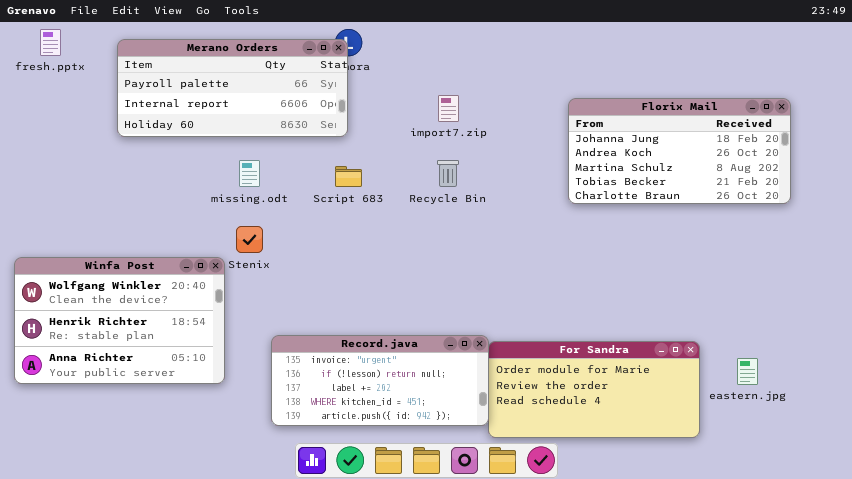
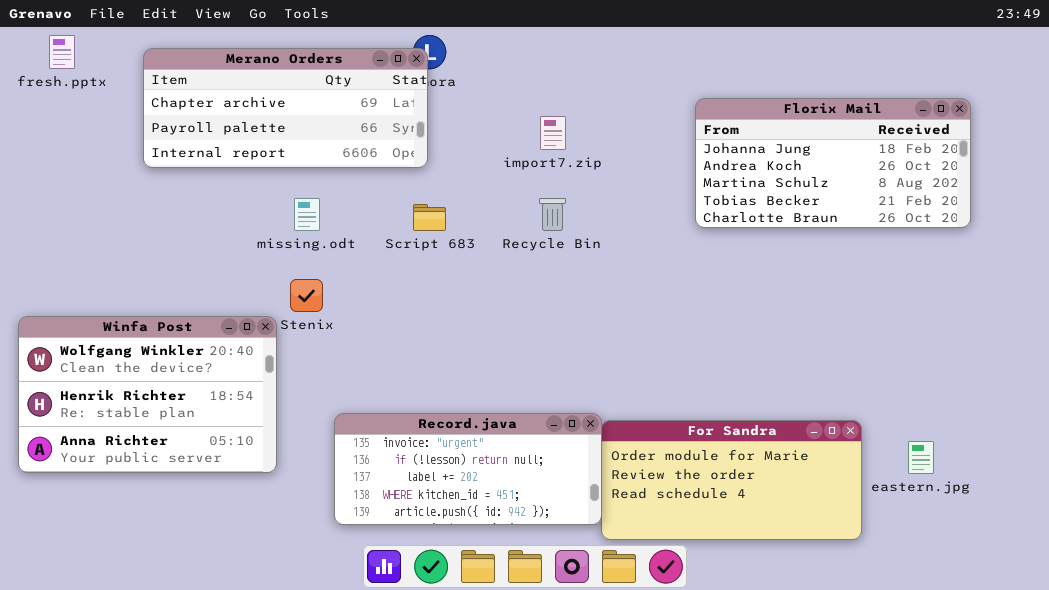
Merano Orders: [117,39,348,137] -> [143,48,428,168], scrolled up 1 row
Florix Mail: [568,98,791,204] -> [695,98,971,228], moved

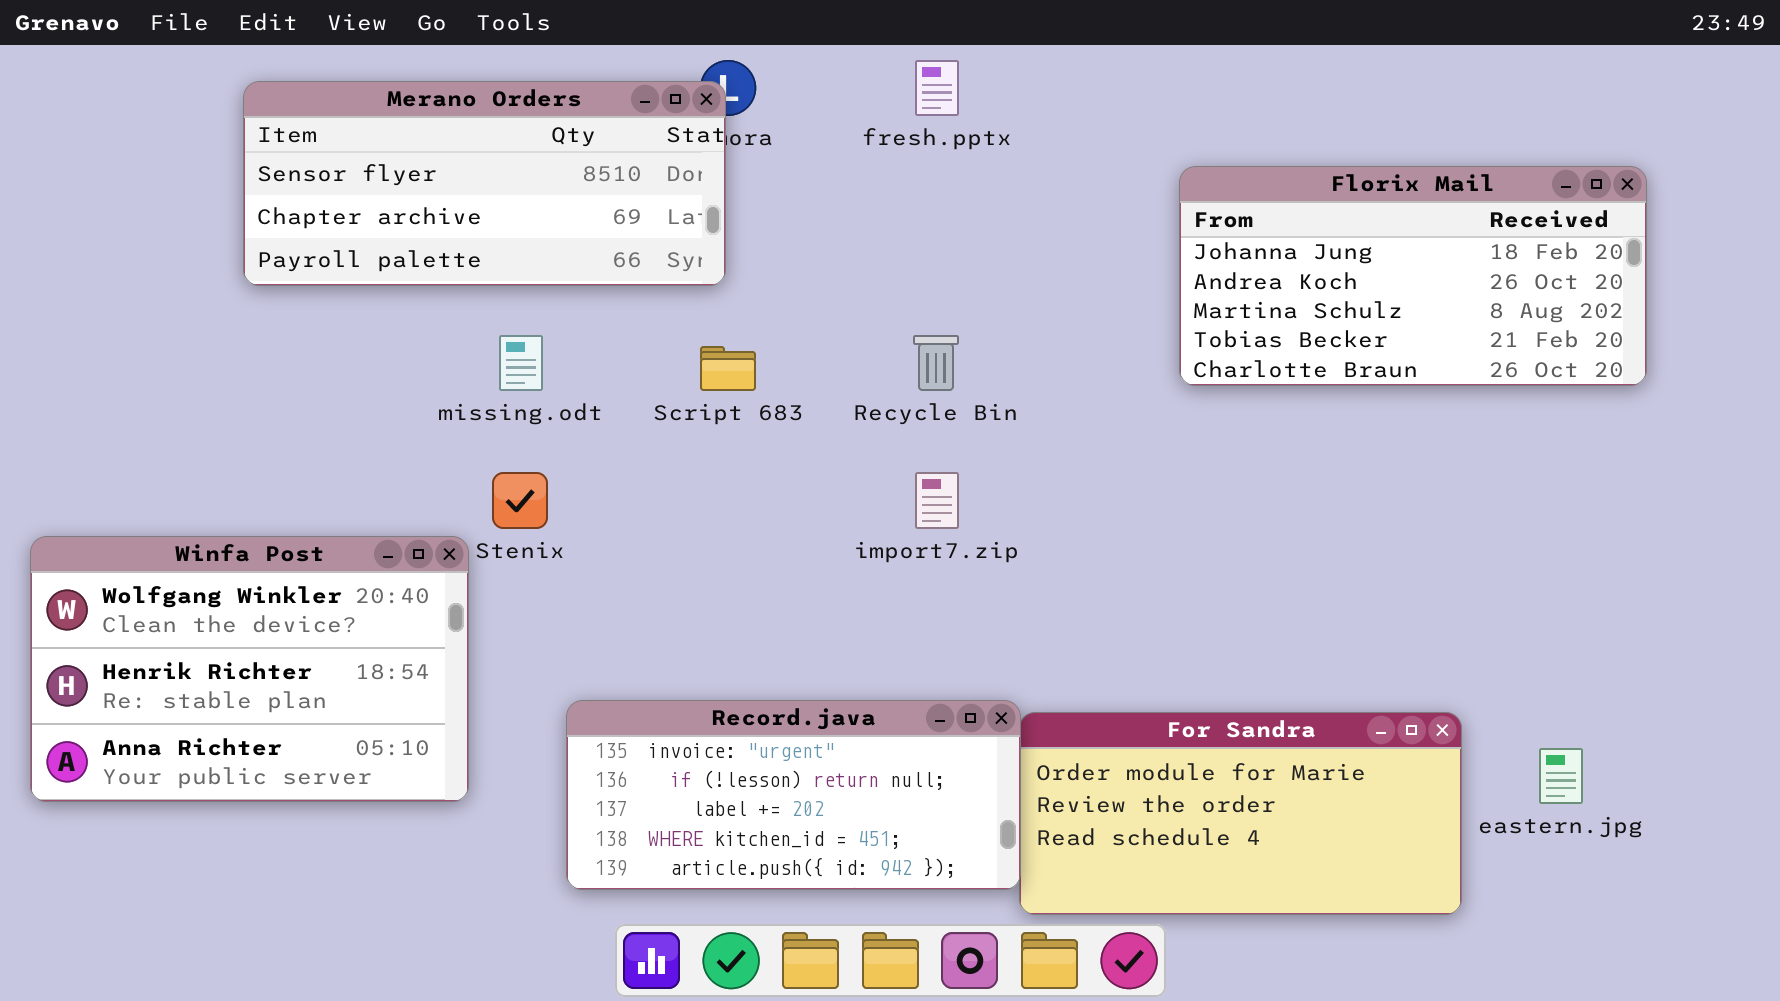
fresh.pptx: [49,35,75,69] -> [915,60,959,116], moved
Merano Orders: [143,48,428,168] -> [243,81,726,286], scrolled up 1 row
import7.zip: [540,116,566,150] -> [915,472,959,529], moved

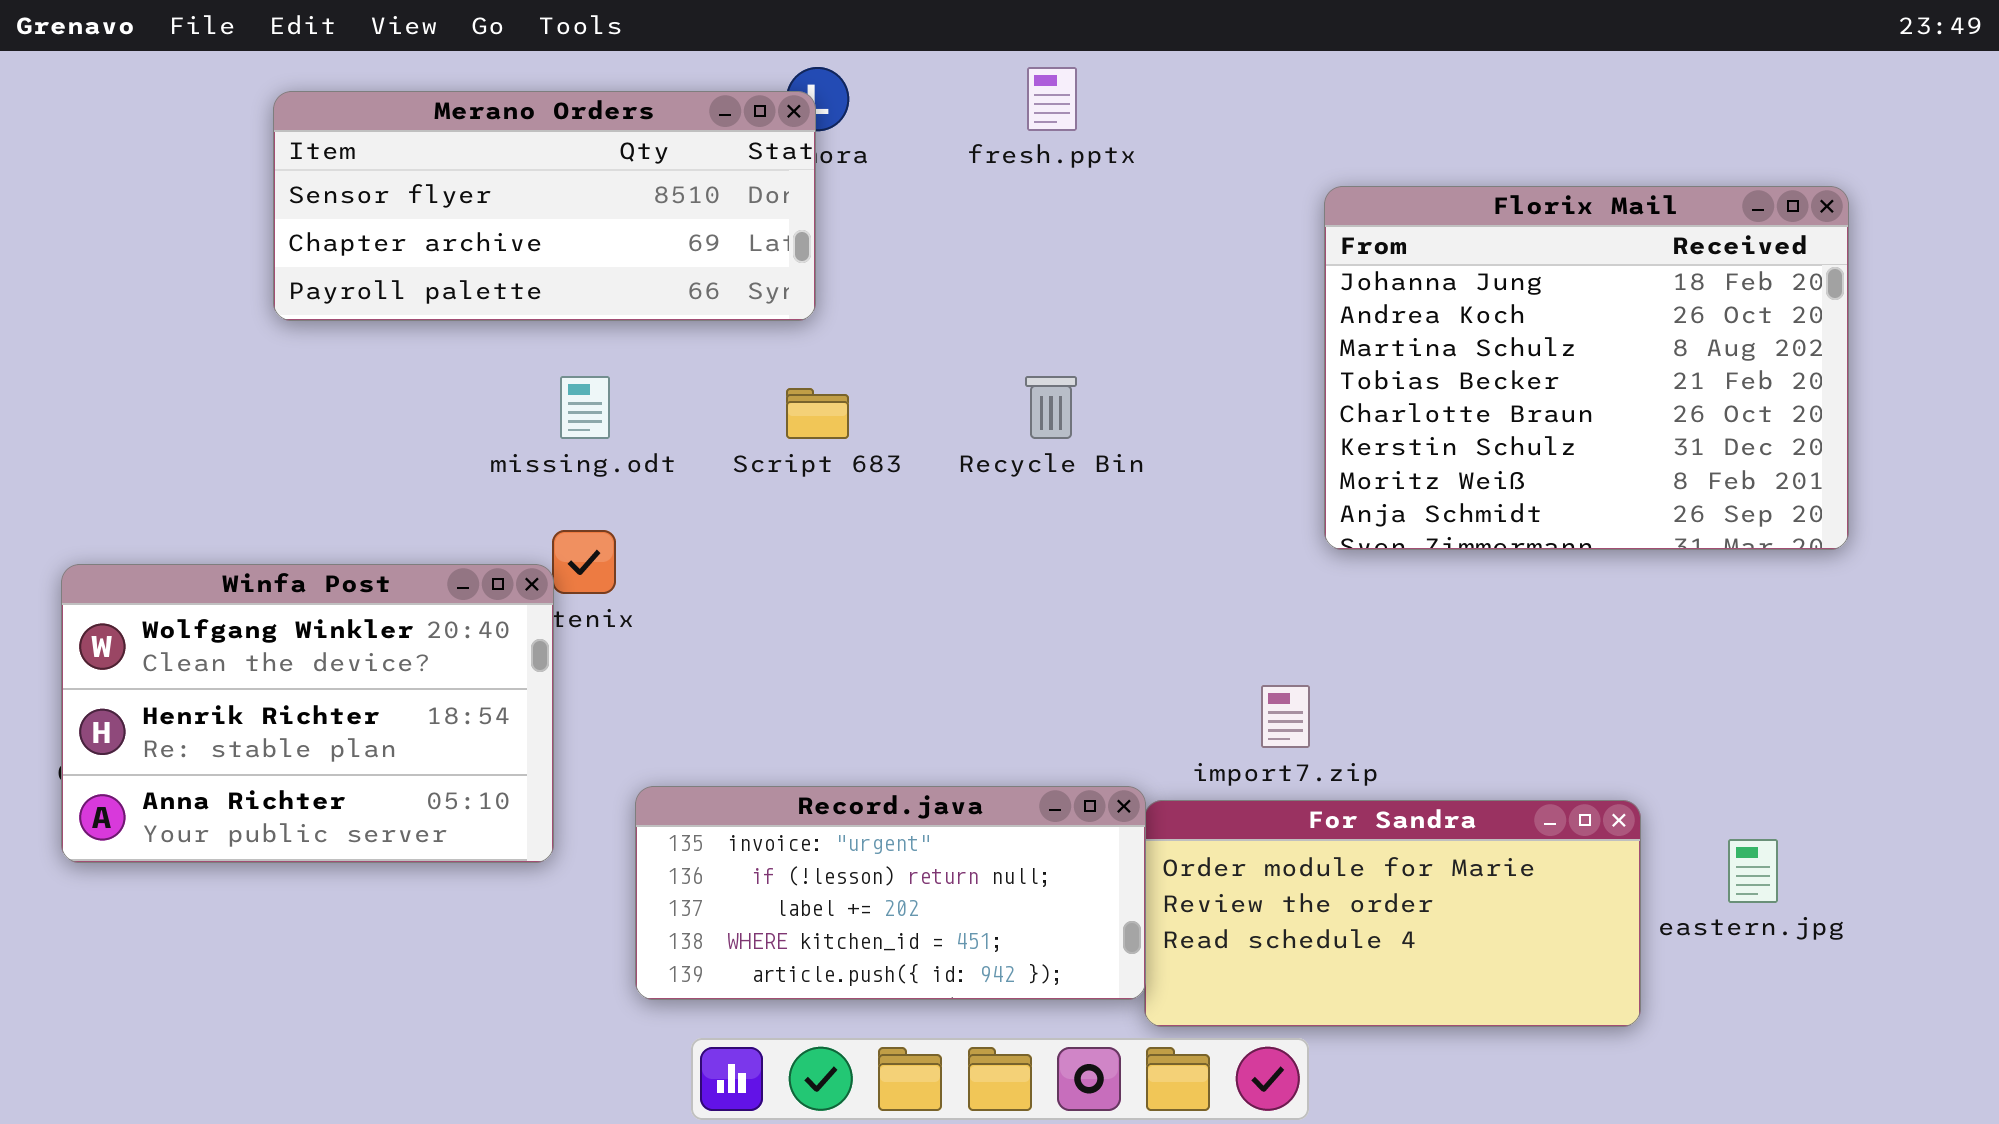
Florix Mail: [1179,166,1647,386] -> [1324,186,1849,550], resized
import7.zip: [915,472,959,529] -> [1261,685,1310,748], moved
Winfa Post: [30,536,469,802] -> [61,564,554,863], moved

